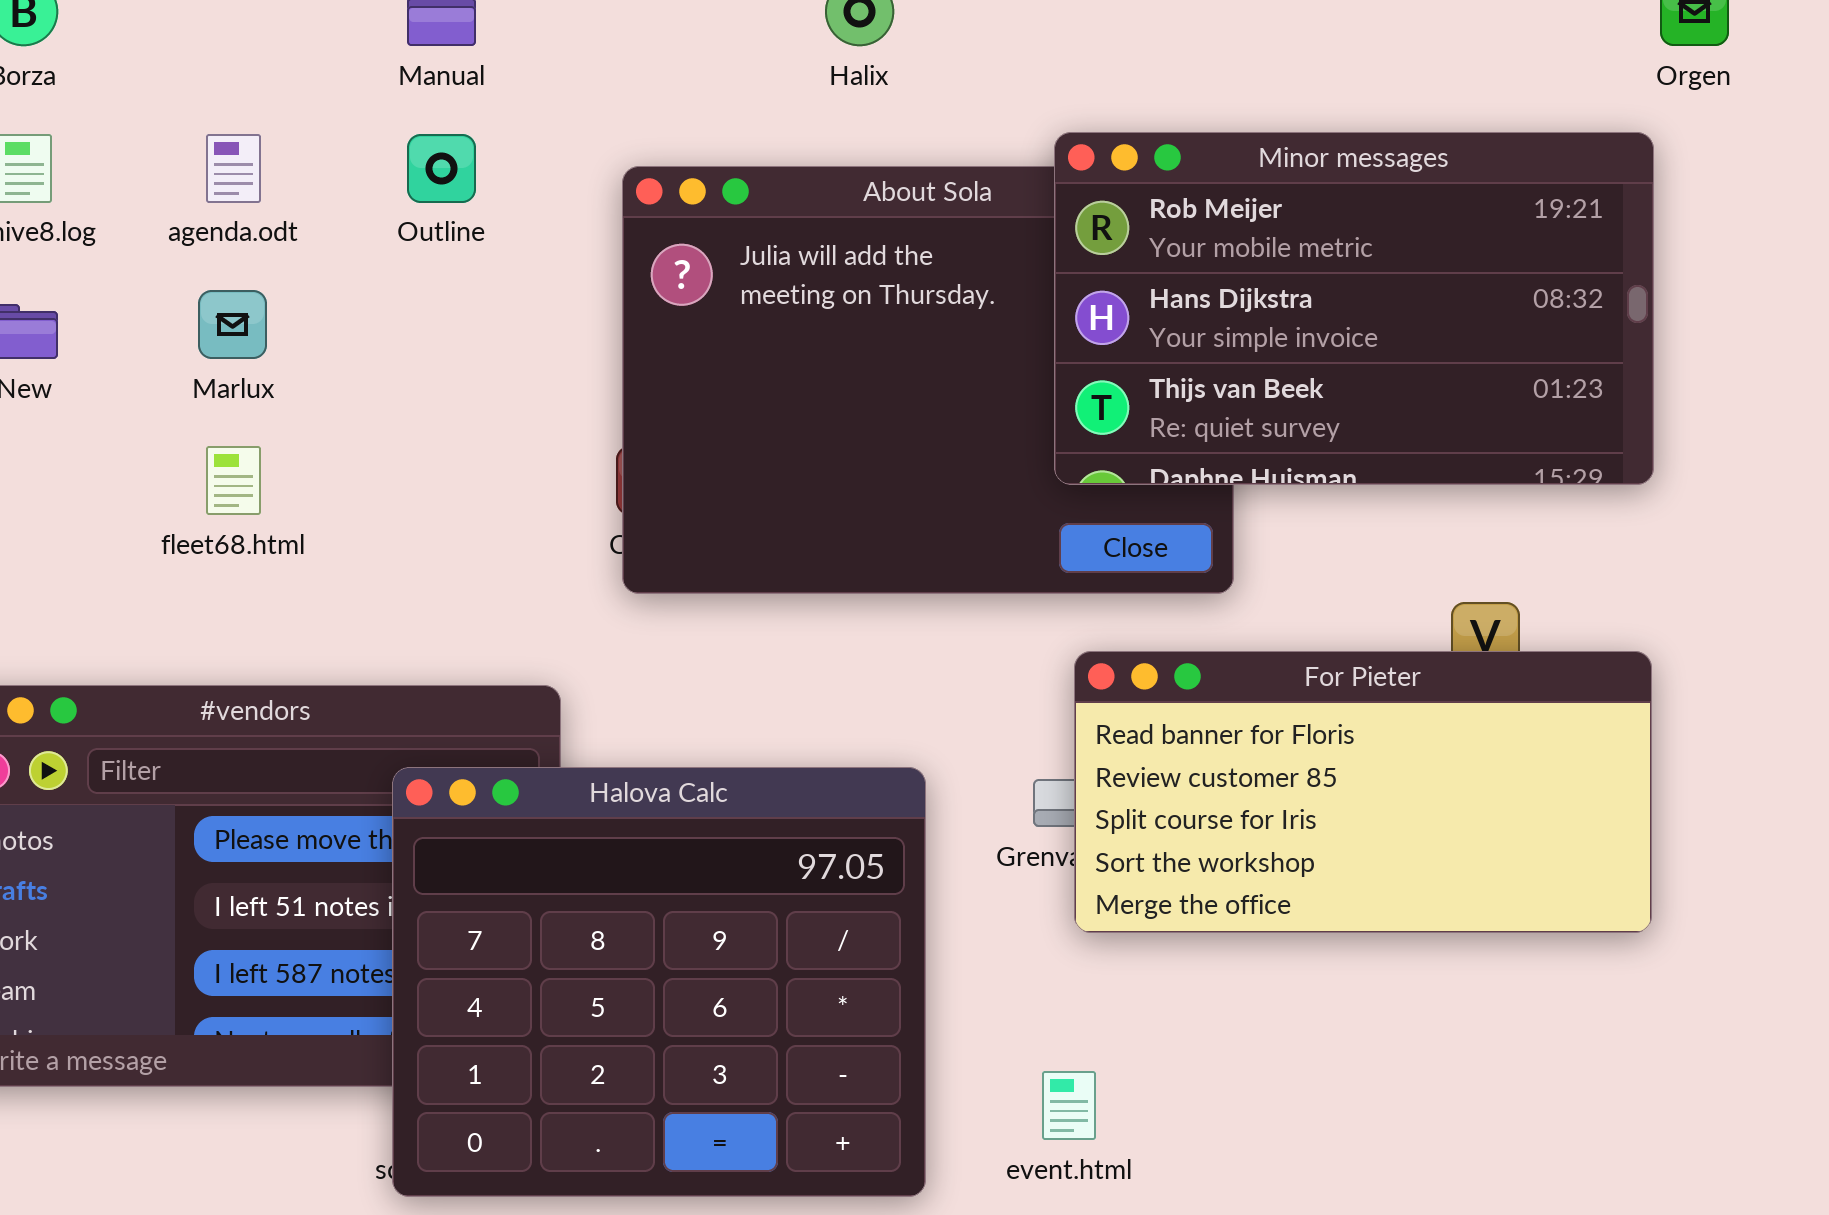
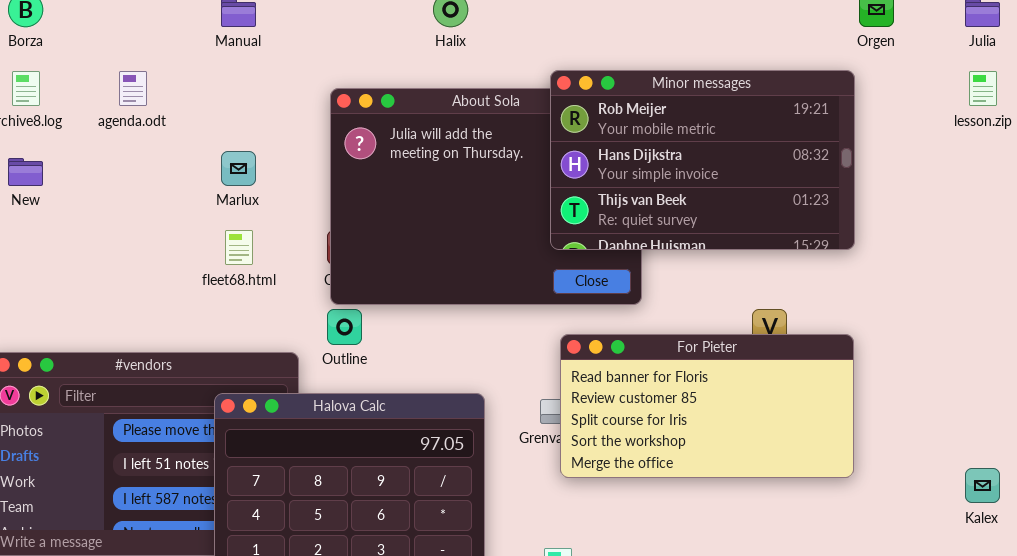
Outline: [407,134,476,203] -> [327,309,362,345], moved
Marlux: [198,290,267,359] -> [221,151,256,186], moved
fleet68.html: [206,446,261,515] -> [225,230,253,265], moved

